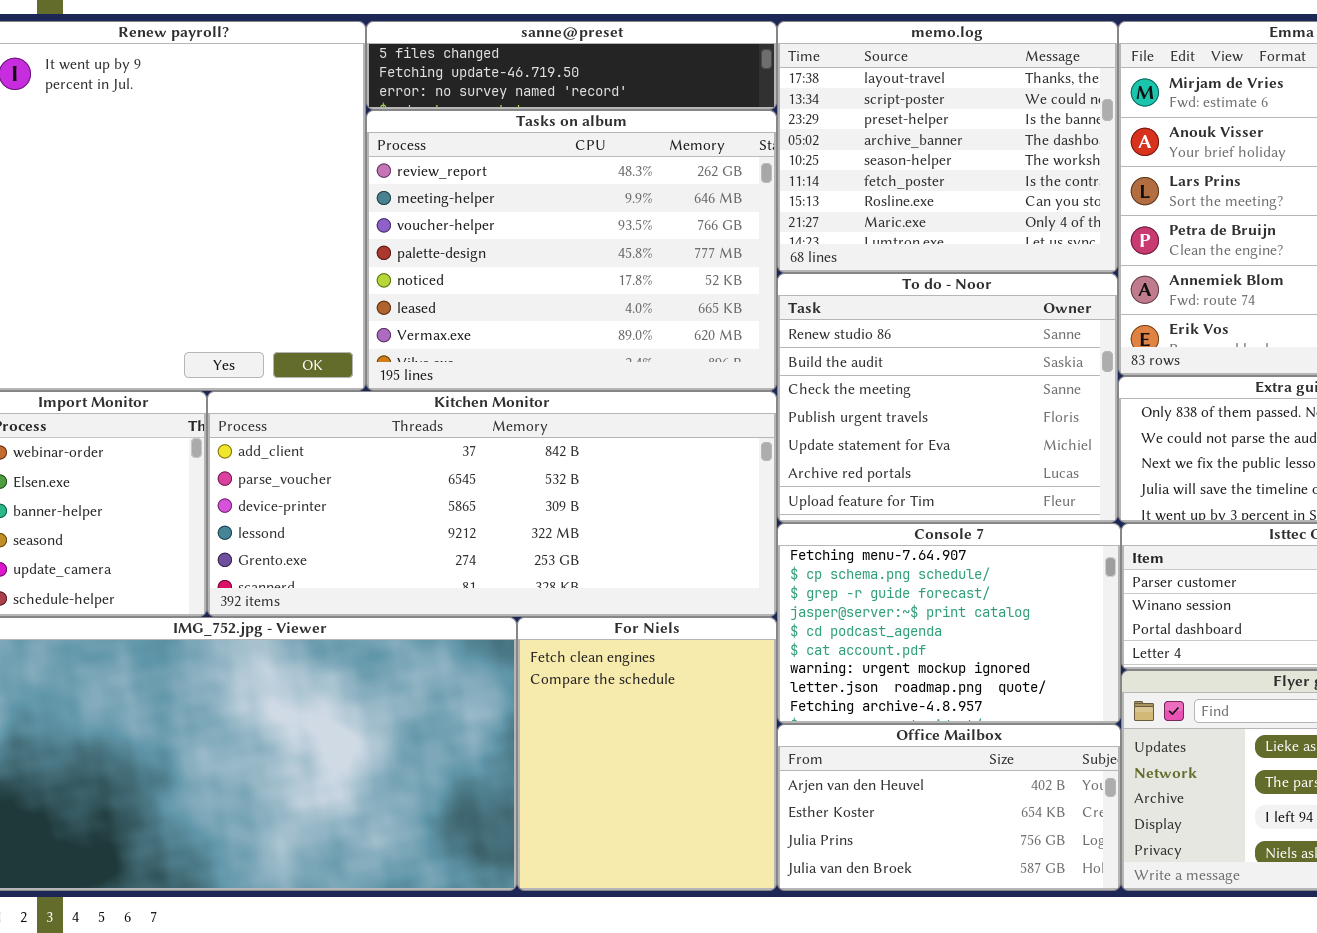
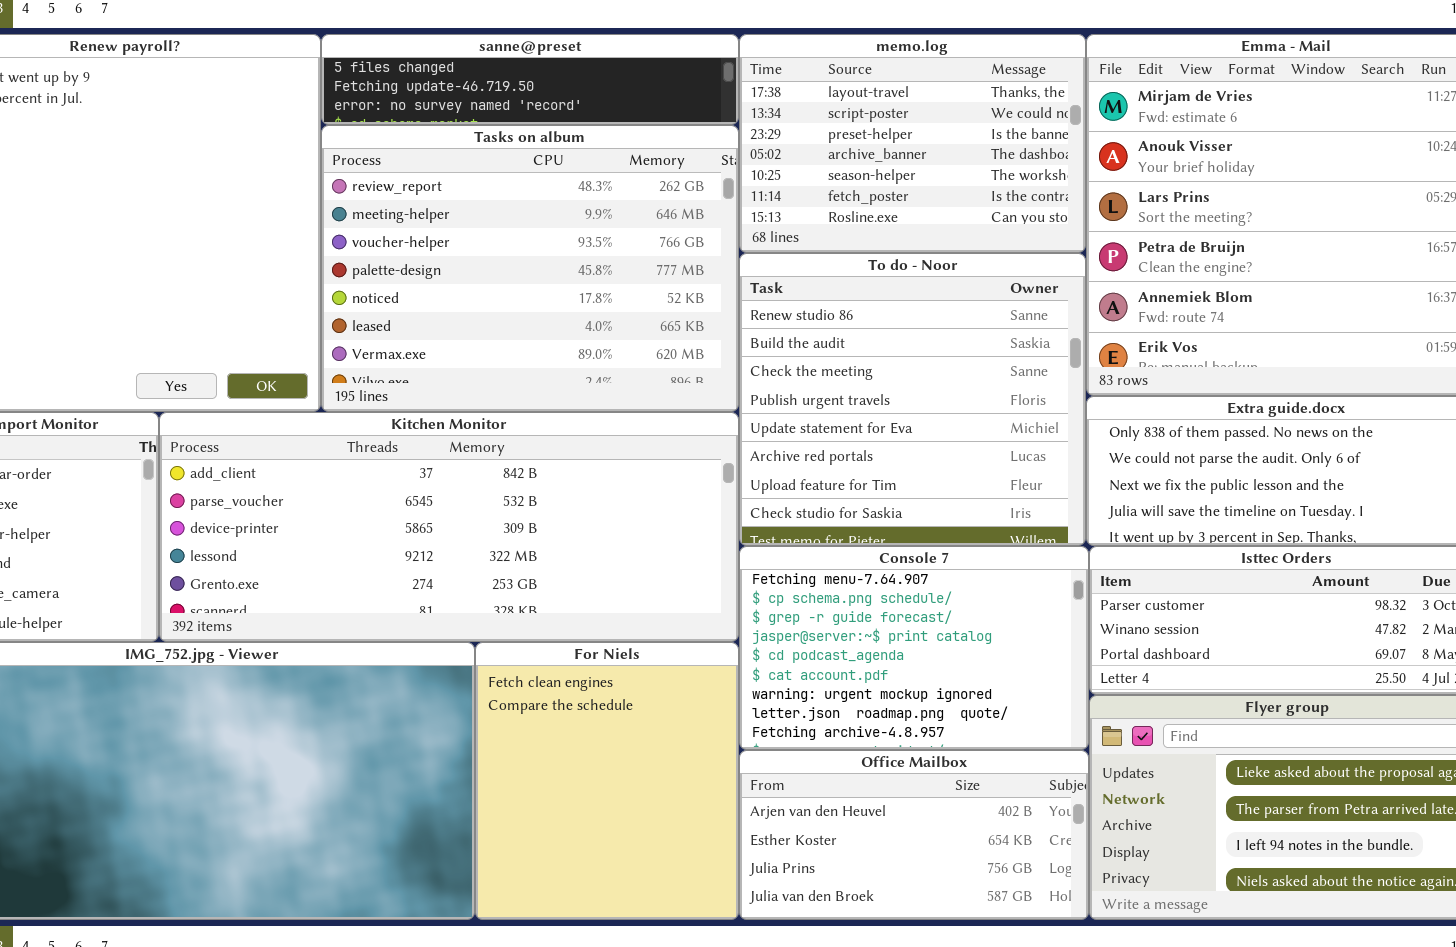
memo.log: [777,21,1118,273] -> [739,34,1086,253], resized
To do - Noor: [777,273,1118,523] -> [739,253,1086,546], resized

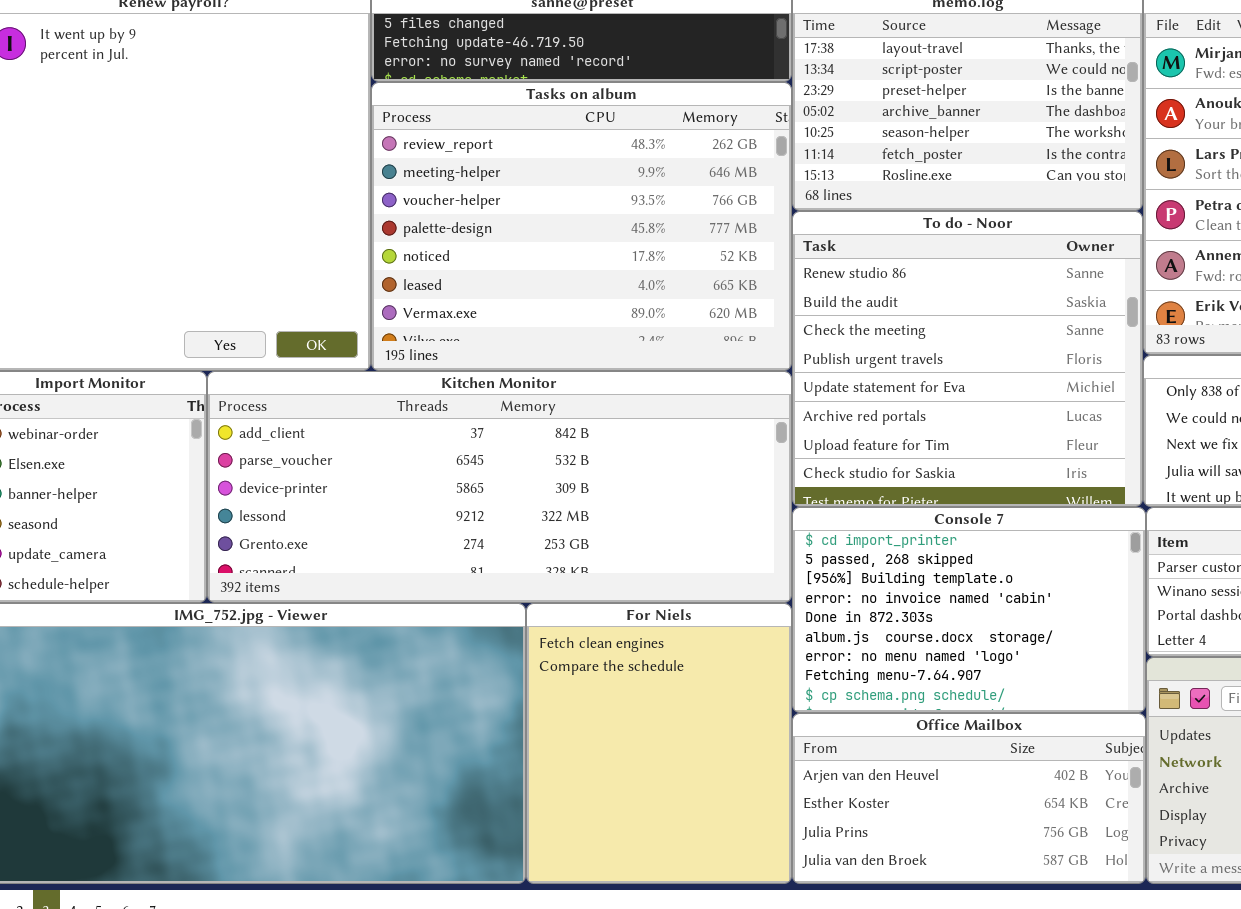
Console 7: [739,546,1089,750] -> [792,507,1146,713], scrolled up 7 rows

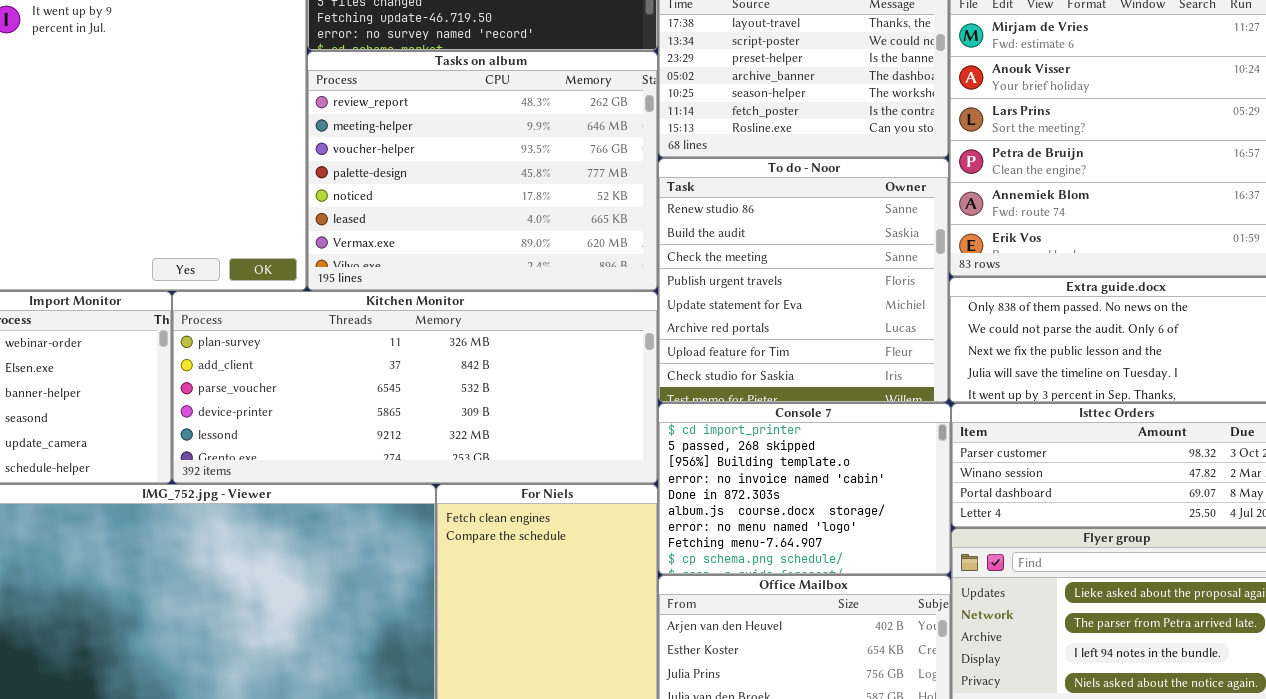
Kitchen Monitor: [207,371,792,603] -> [172,291,658,484], scrolled up 1 row

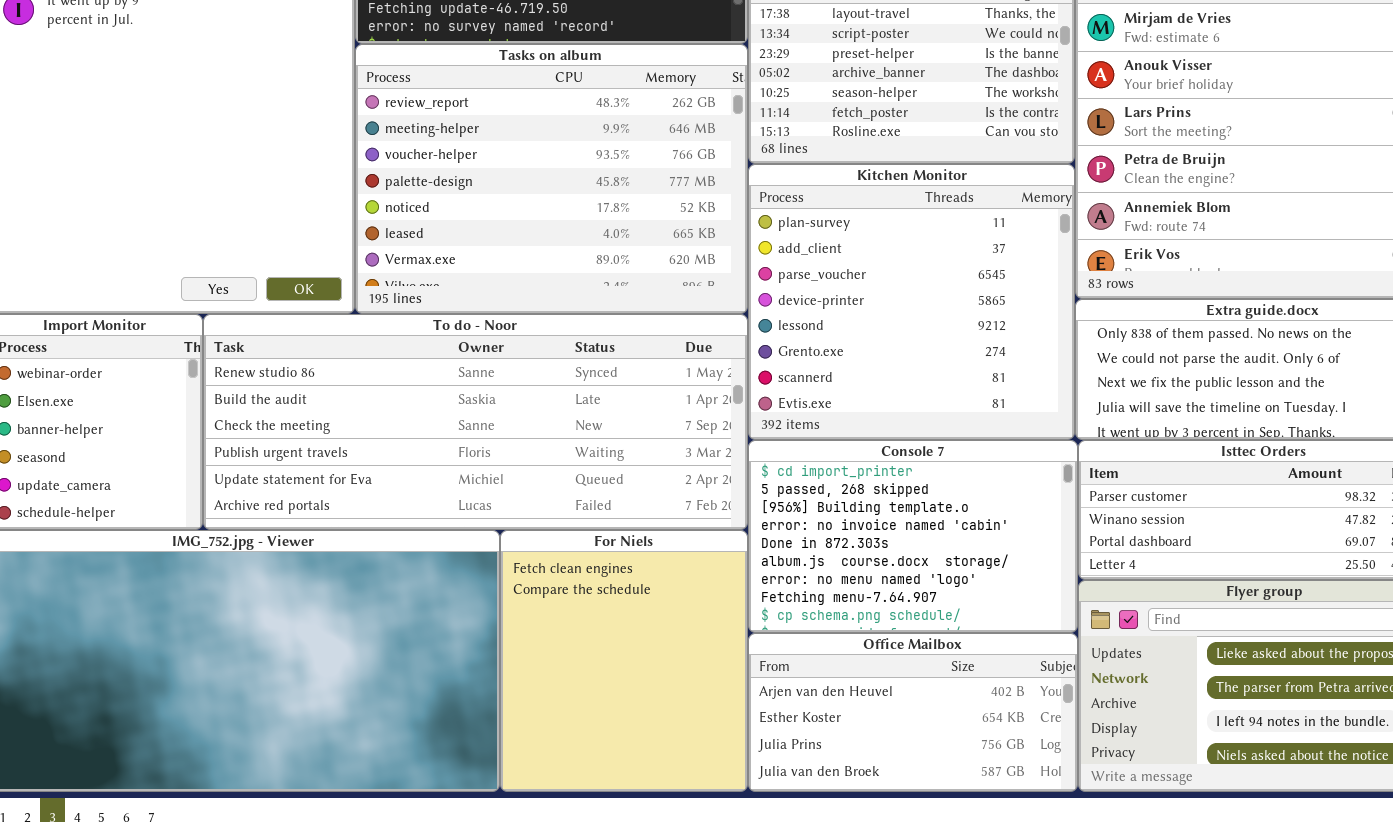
To do - Noor: [658,158,949,403] -> [203,314,748,530], moved, resized
Kitchen Monitor: [172,291,658,484] -> [748,164,1075,440], moved, resized

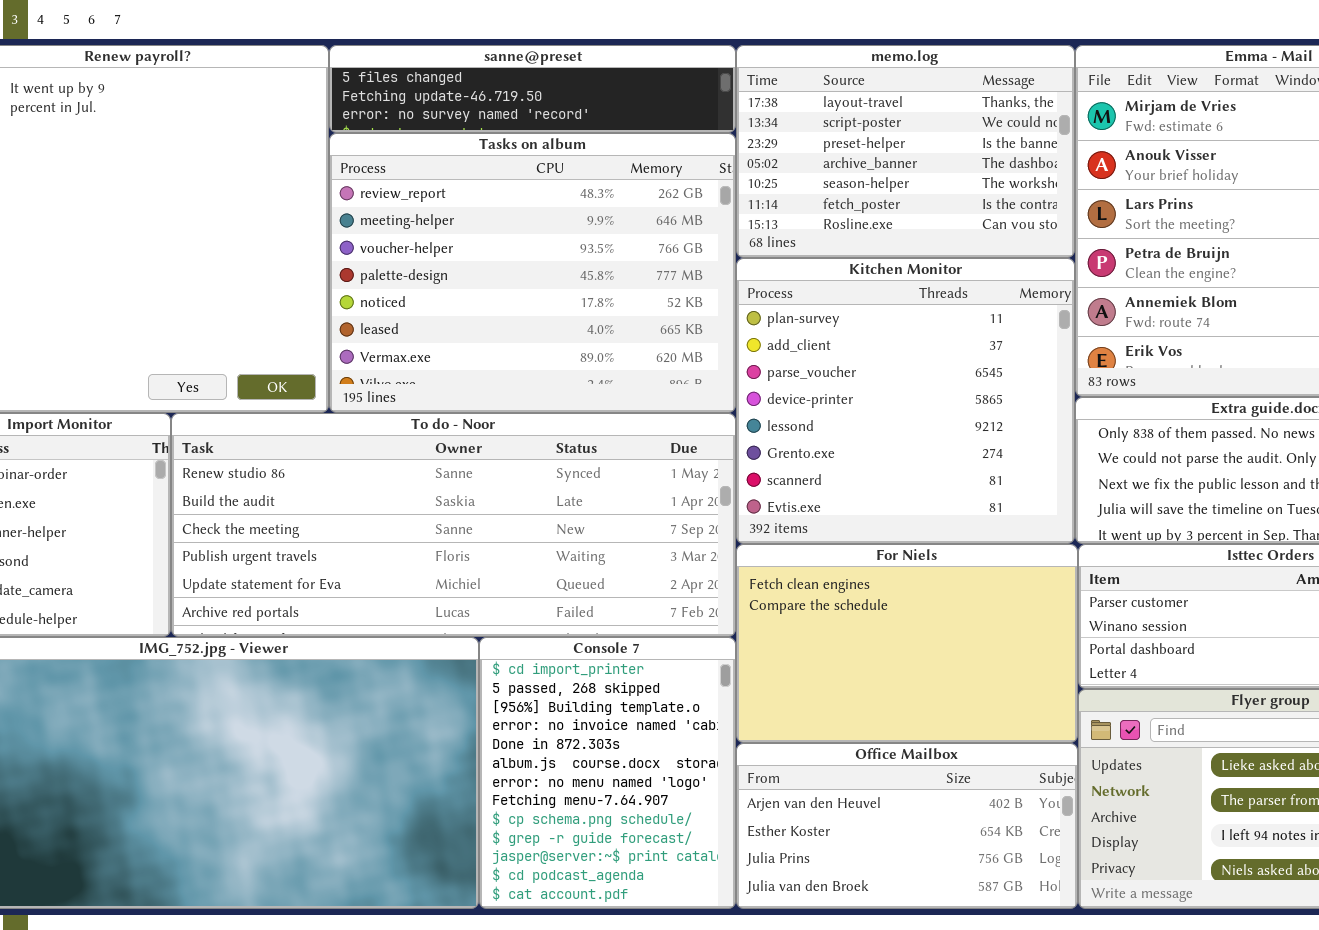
Console 7: [748,440,1078,633] -> [479,637,736,909], moved, resized
For Niels: [500,530,748,792] -> [736,544,1078,743], moved, resized

